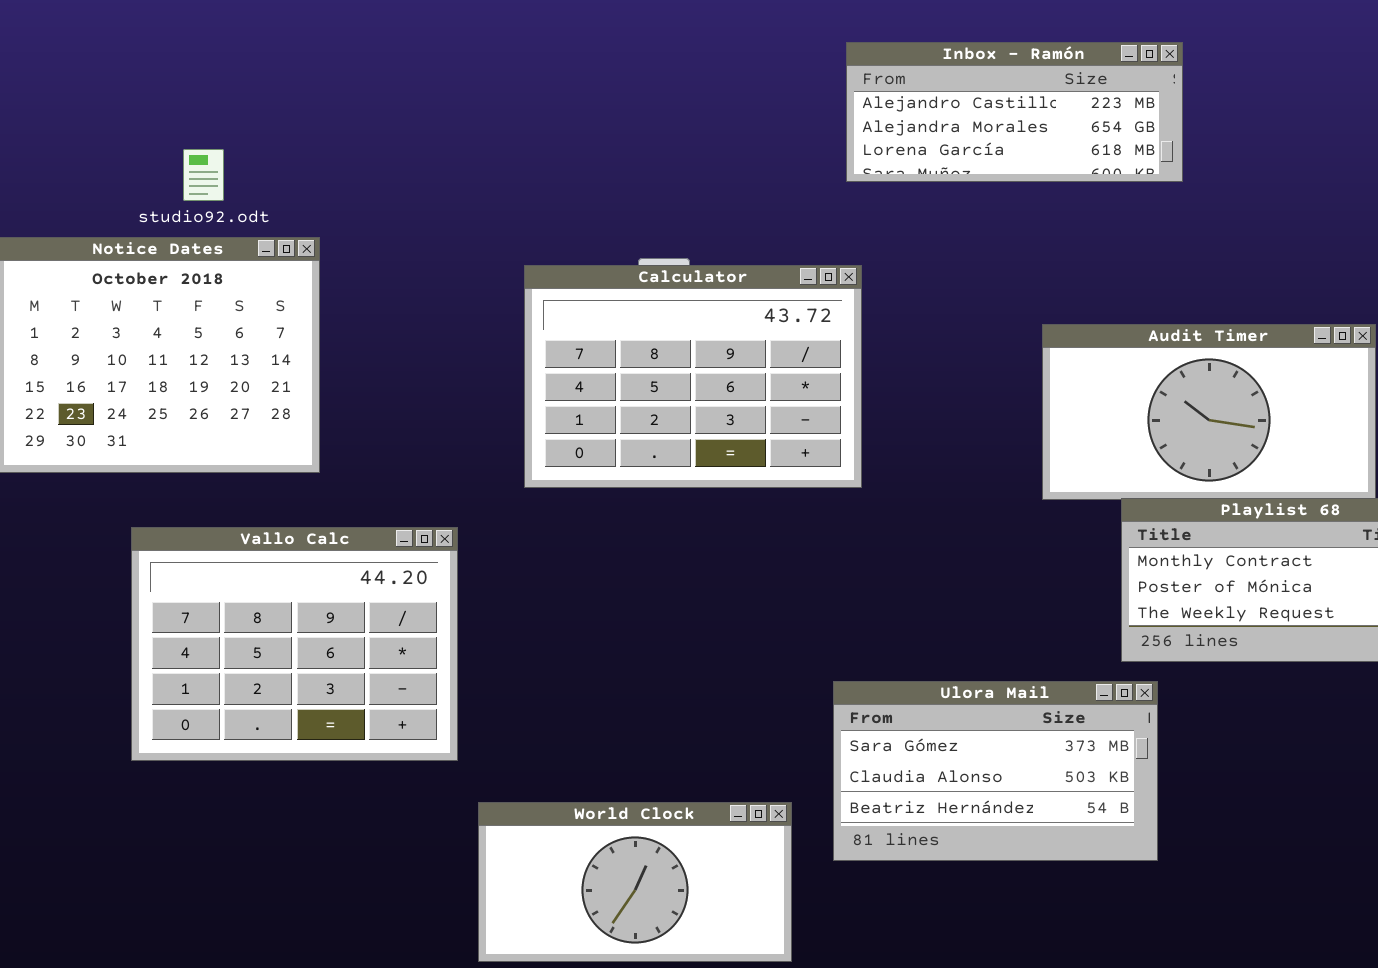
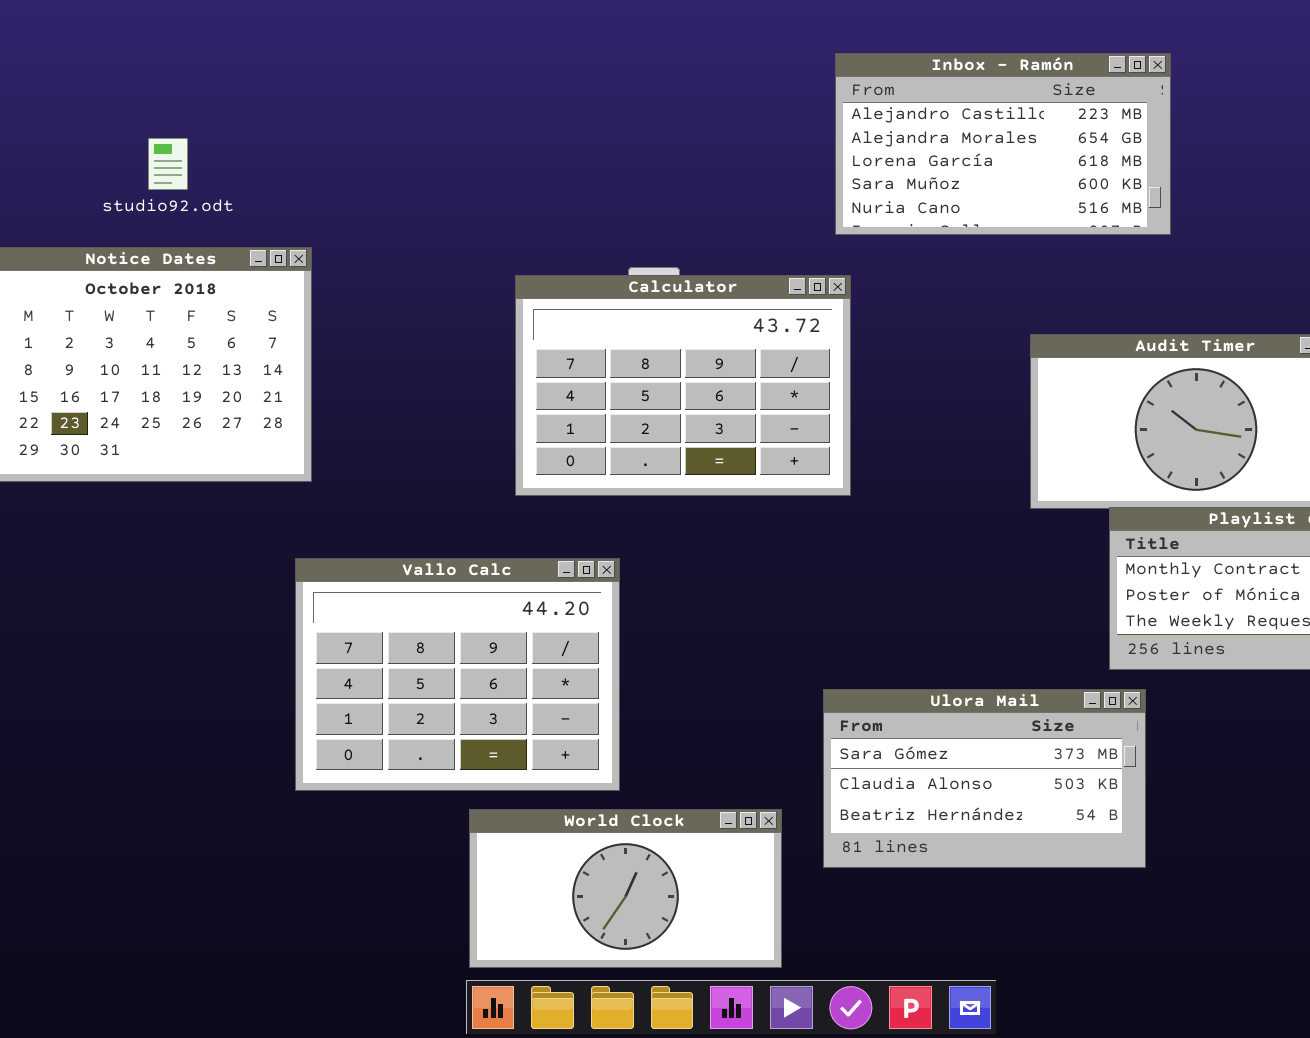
Inbox - Ramón: [846,42,1183,182] -> [835,53,1171,235], resized
studio92.odt: [183,149,224,201] -> [148,138,188,190], moved
Vallo Calc: [131,527,458,761] -> [295,558,620,791], moved

